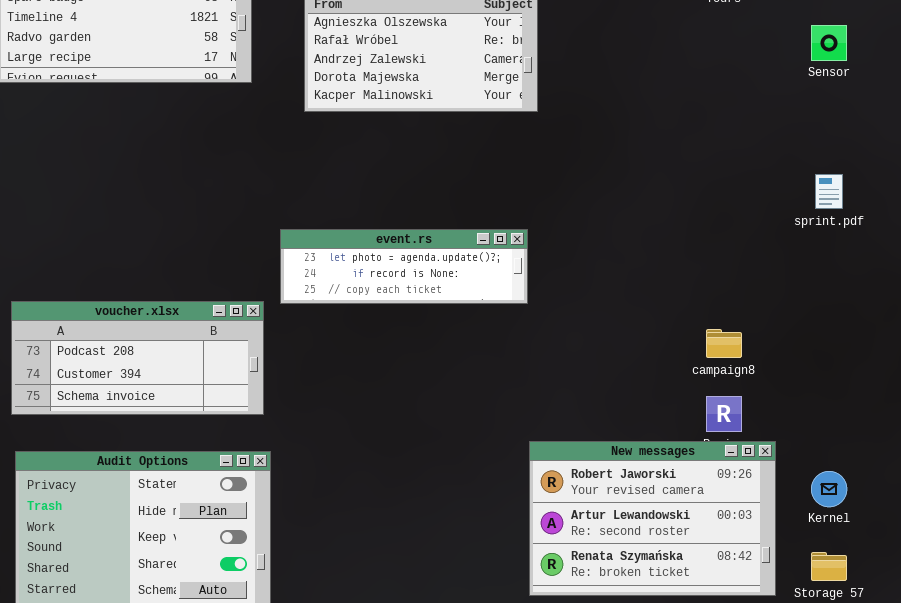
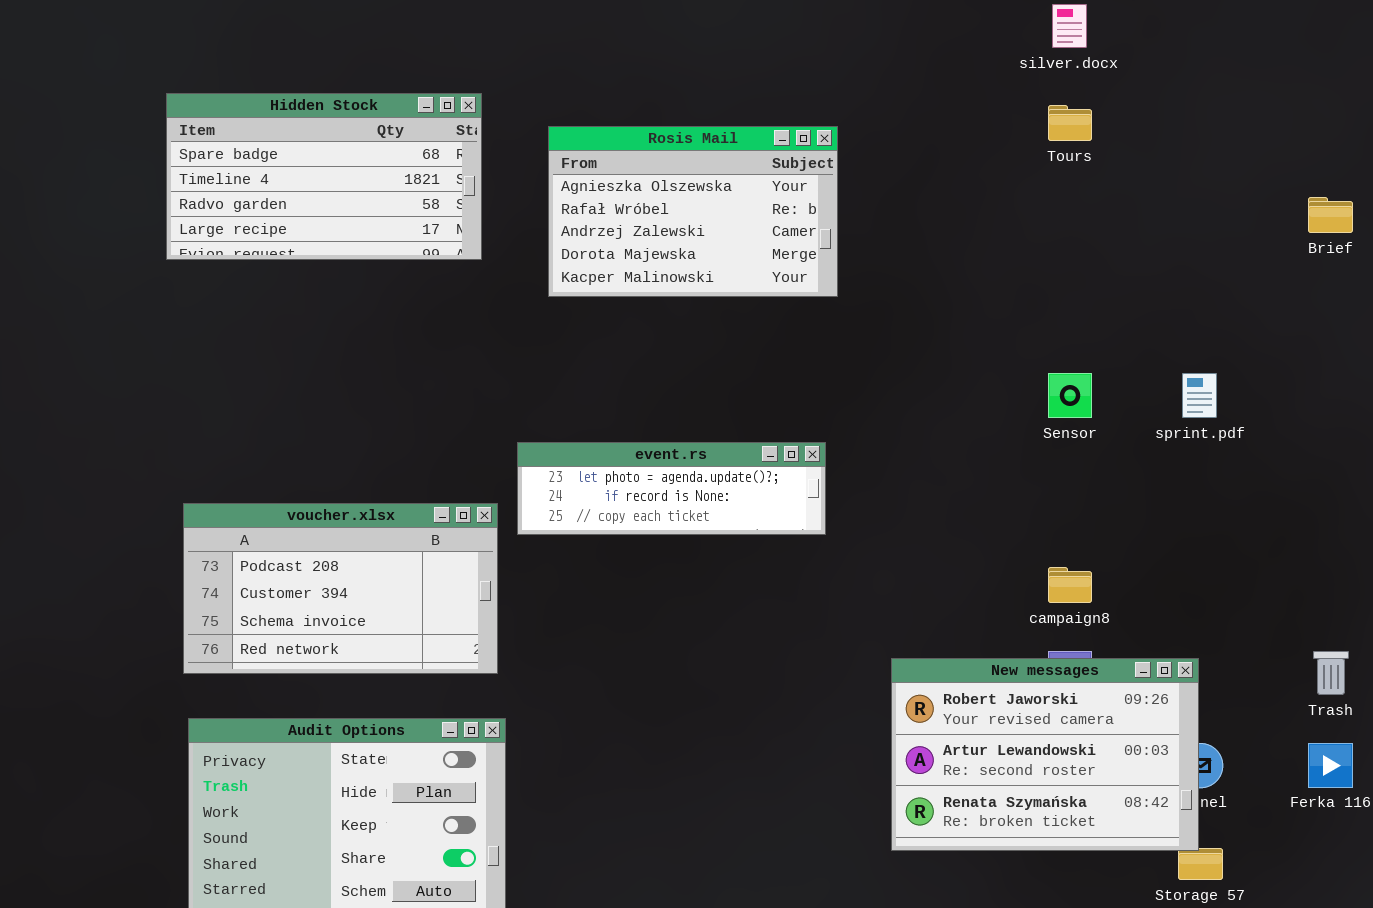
Sensor: [811,25,847,61] -> [1048,373,1092,418], moved
voucher.xlsx: [11,301,264,415] -> [183,503,498,674], resized
New messages: [529,441,776,596] -> [891,658,1199,851], moved

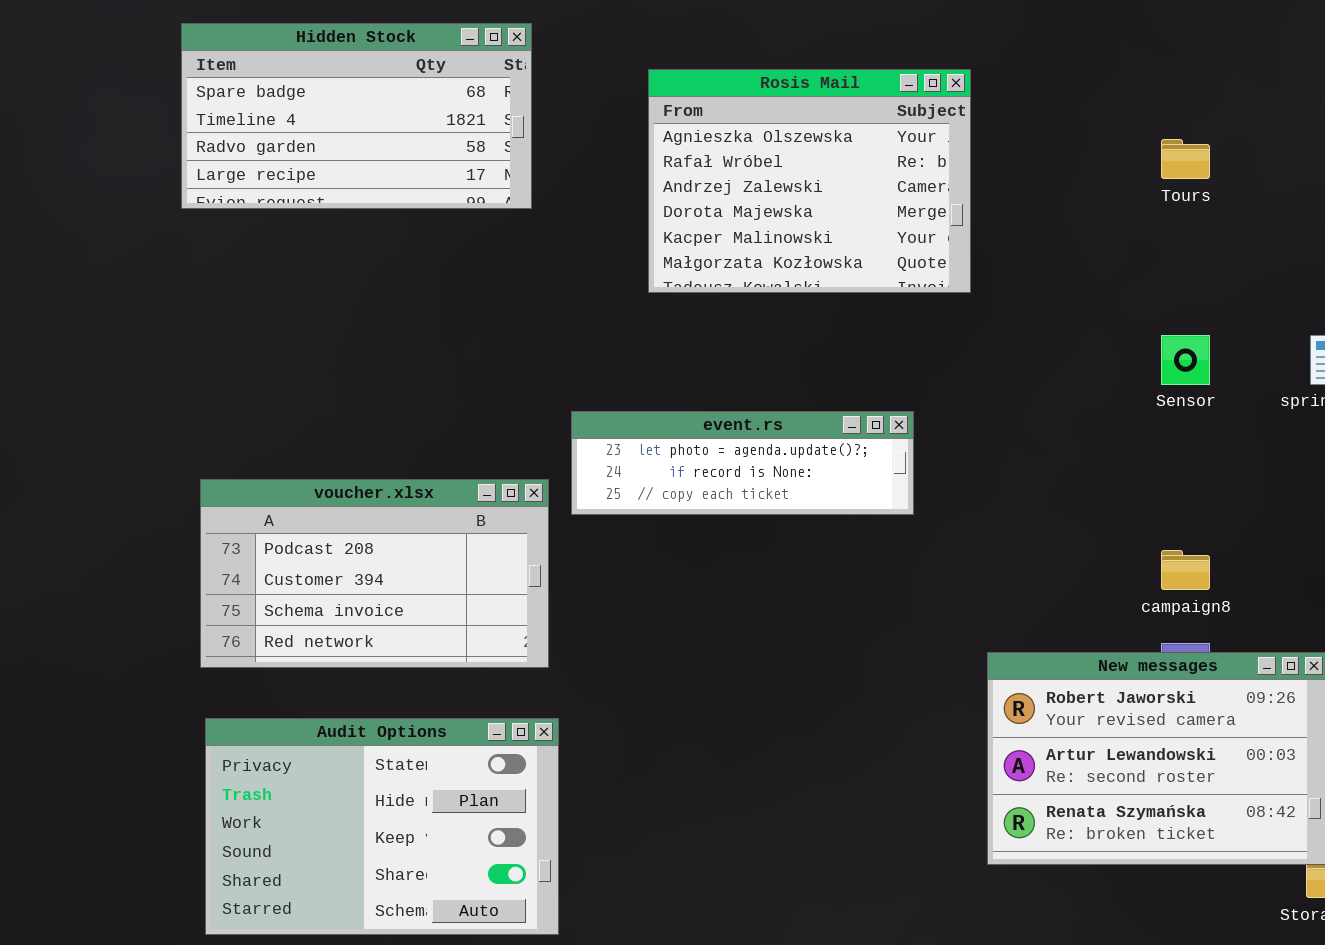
Tours: [1048,105,1092,141] -> [1161,139,1210,179], moved
Rosis Mail: [548,126,838,297] -> [648,69,971,293], moved, resized

